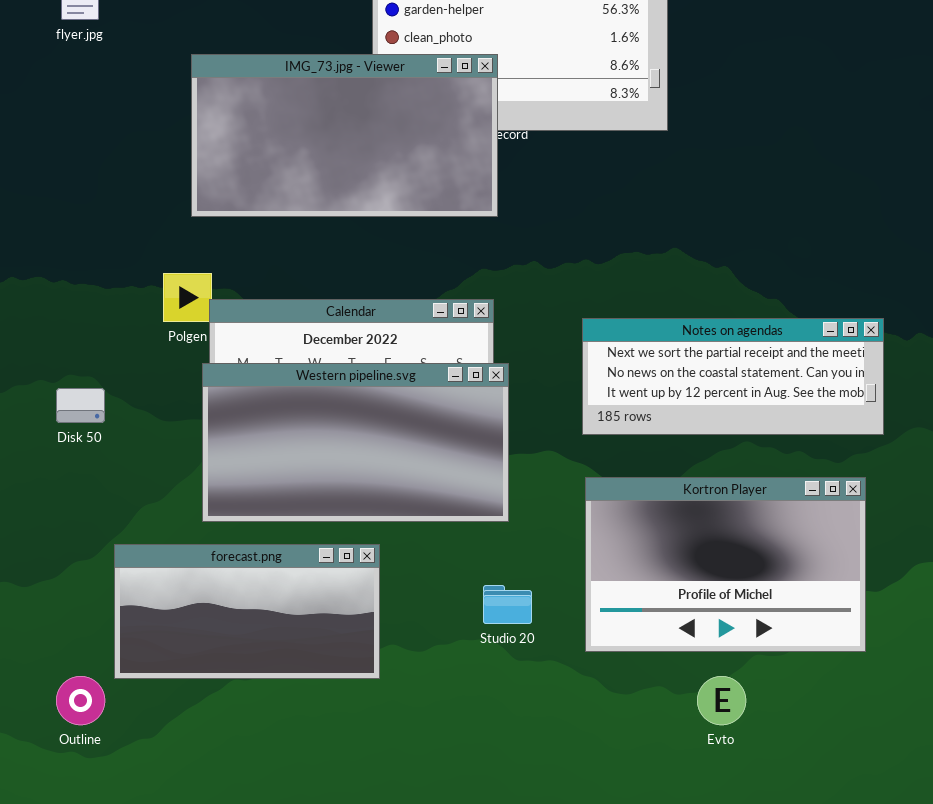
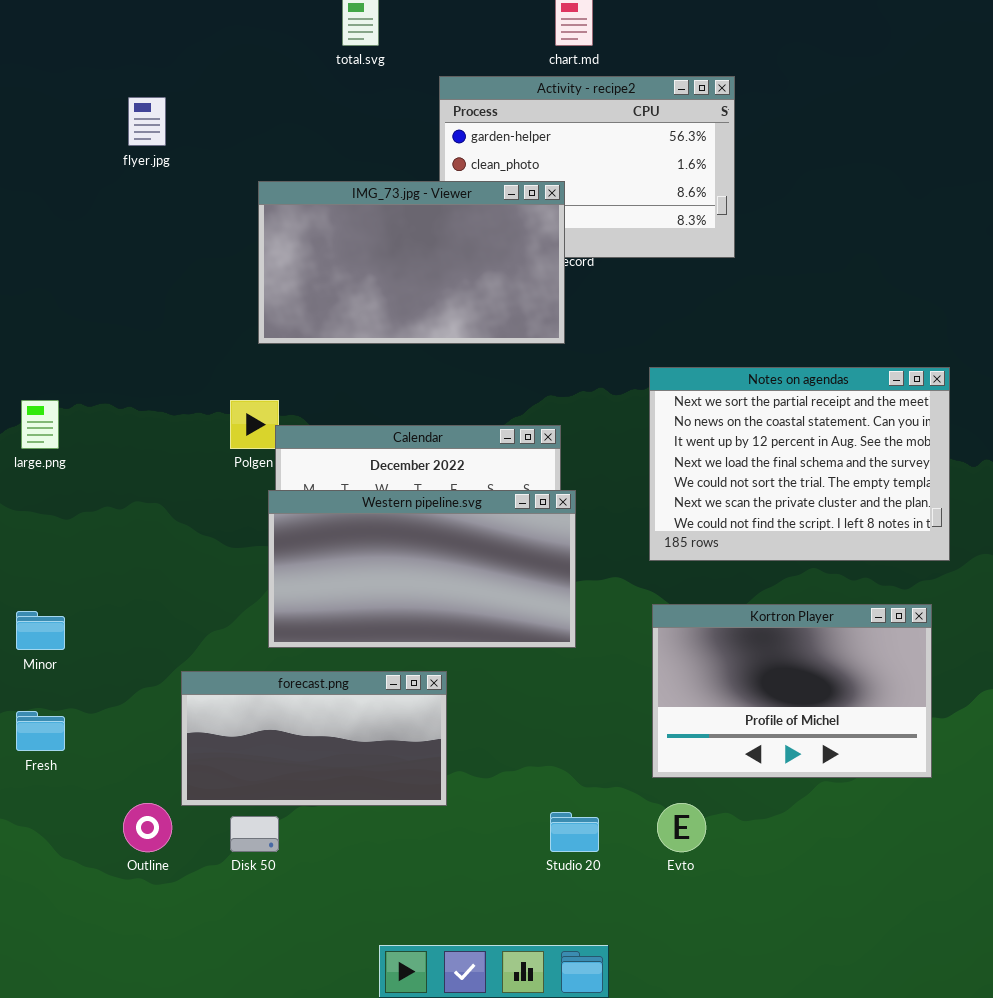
Notes on agendas: [582,318,884,435] -> [649,367,950,561], resized
Disk 50: [56,388,105,423] -> [230,816,279,852], moved
Studio 20: [483,585,532,624] -> [550,812,599,852], moved
Evto: [697,676,746,725] -> [657,803,706,852], moved

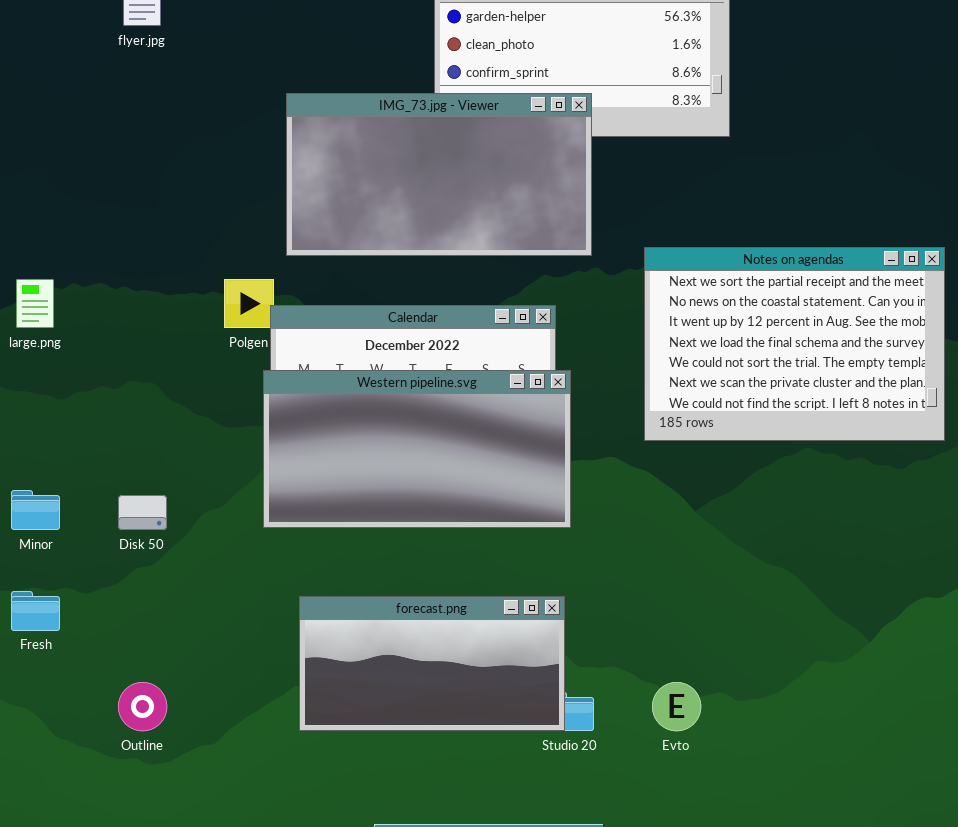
IMG_73.jpg - Viewer: [258,181,565,344] -> [286,93,592,256], moved
Kortron Player: [652,604,932,778] -> none, closed
forecast.png: [181,671,447,806] -> [299,596,565,731], moved
Disk 50: [230,816,279,852] -> [118,495,167,530], moved

